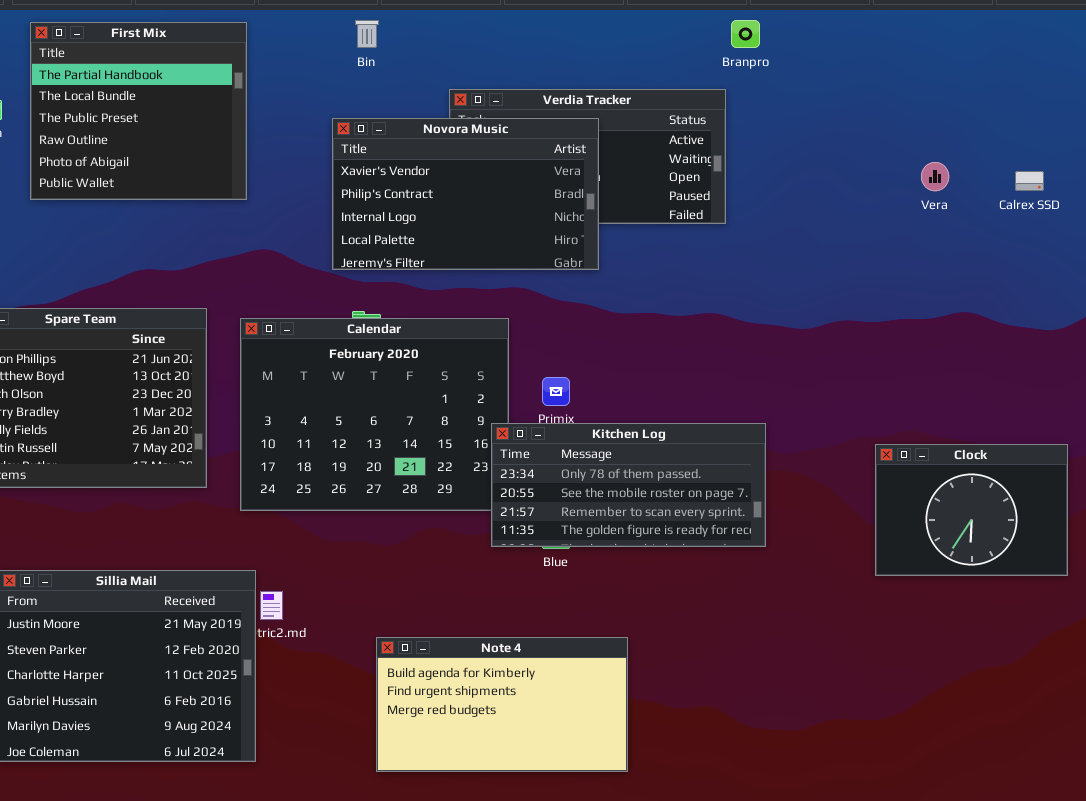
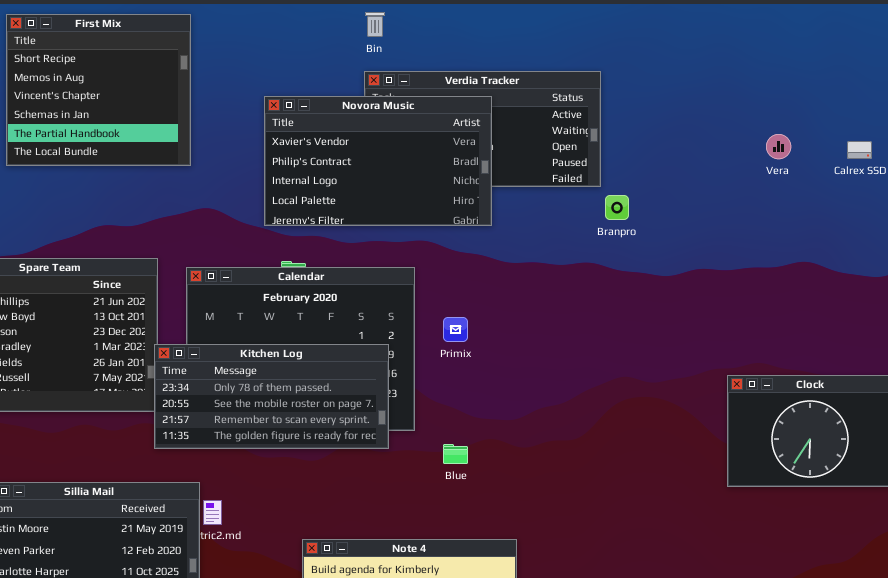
Bin: [355,20,379,48] -> [365,12,385,37], moved
Branpro: [731,20,760,48] -> [605,195,629,220], moved
First Mix: [30,22,247,200] -> [6,14,191,166], scrolled up 4 rows
Kitchen Log: [491,423,766,547] -> [154,344,389,449], moved

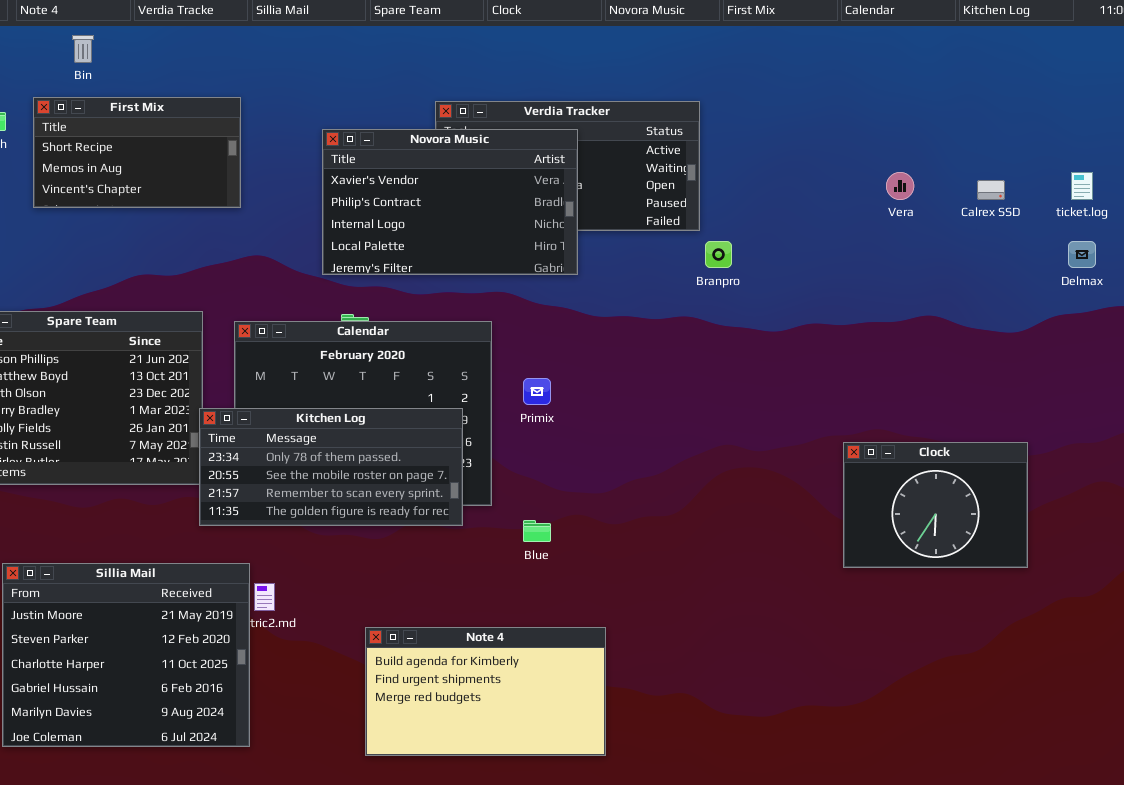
Bin: [365,12,385,37] -> [72,35,94,63], moved
First Mix: [6,14,191,166] -> [33,97,241,208], resized

